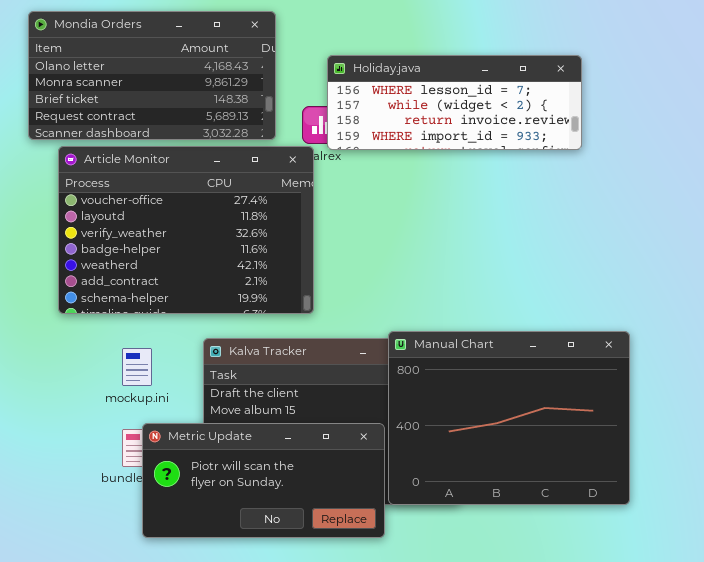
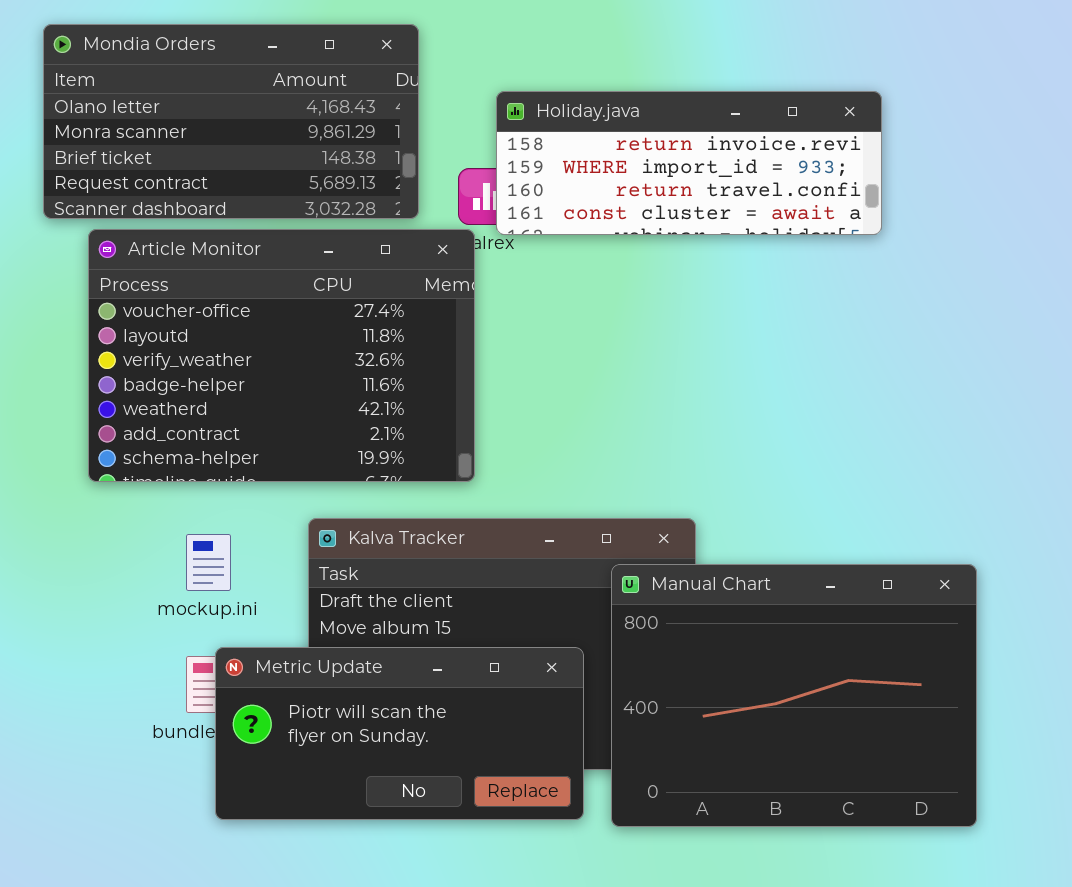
Holiday.java: [327,55,582,150] -> [496,91,882,235], scrolled down 2 rows
Manual Chart: [388,331,630,505] -> [611,564,977,827], moved

